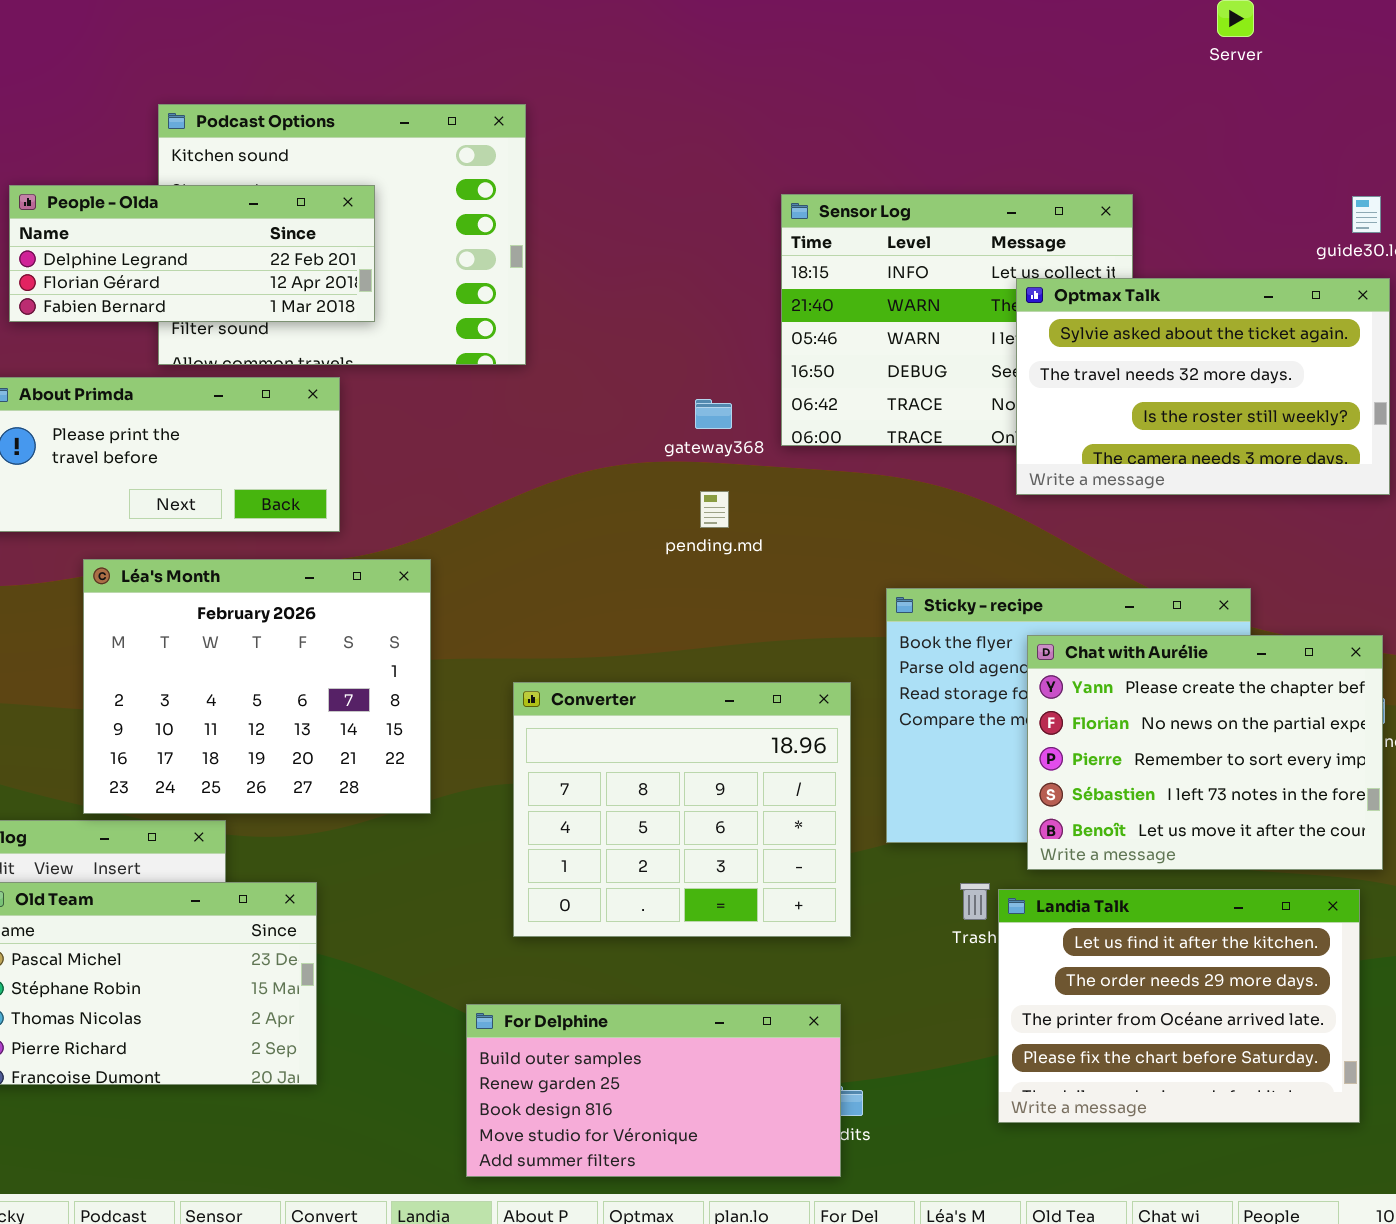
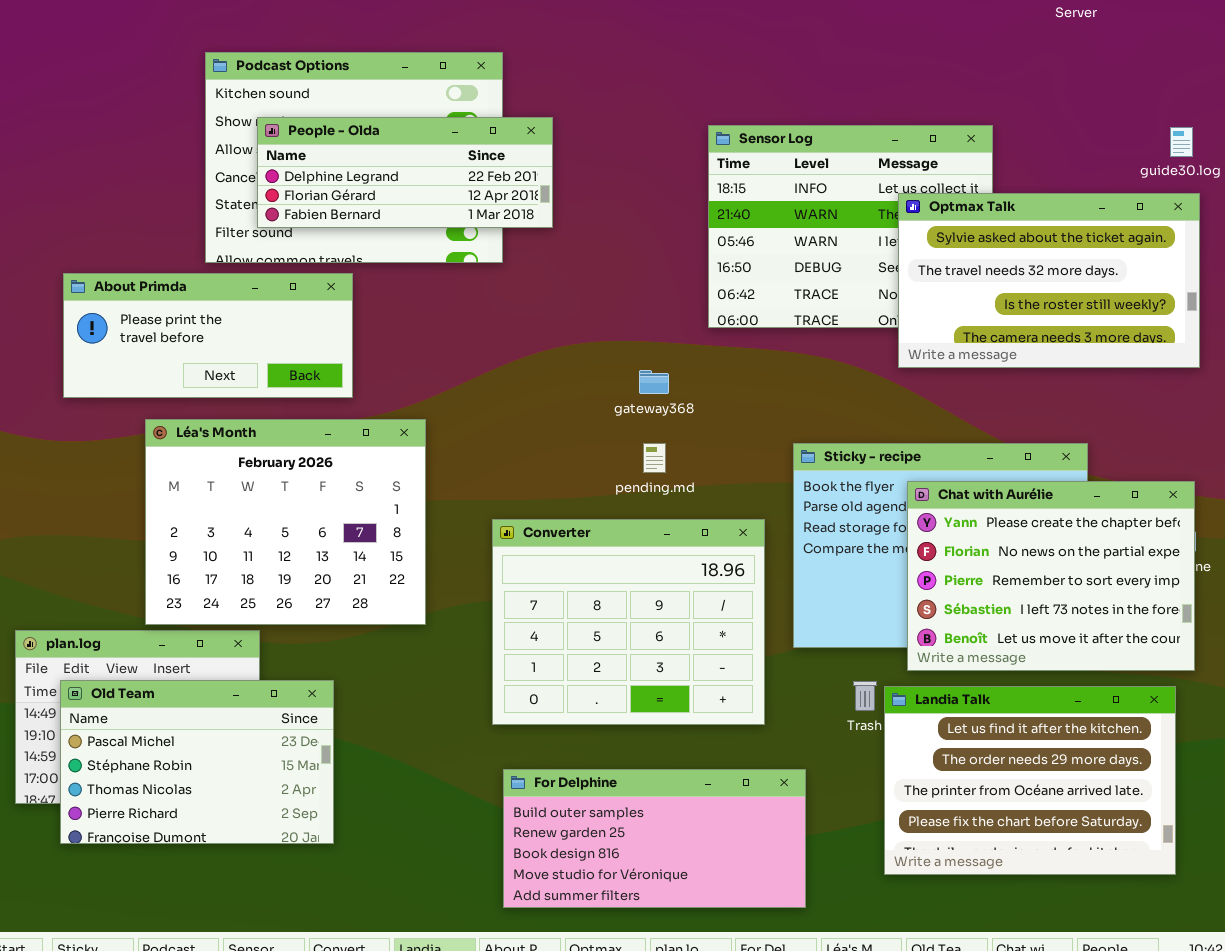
People - Olda: [9,185,375,322] -> [257,117,553,228], moved
gateway368: [695,399,732,429] -> [639,370,669,394], moved
pending.md: [700,491,729,528] -> [643,443,666,473], moved
For Delphine: [466,1004,841,1177] -> [503,769,806,908], moved

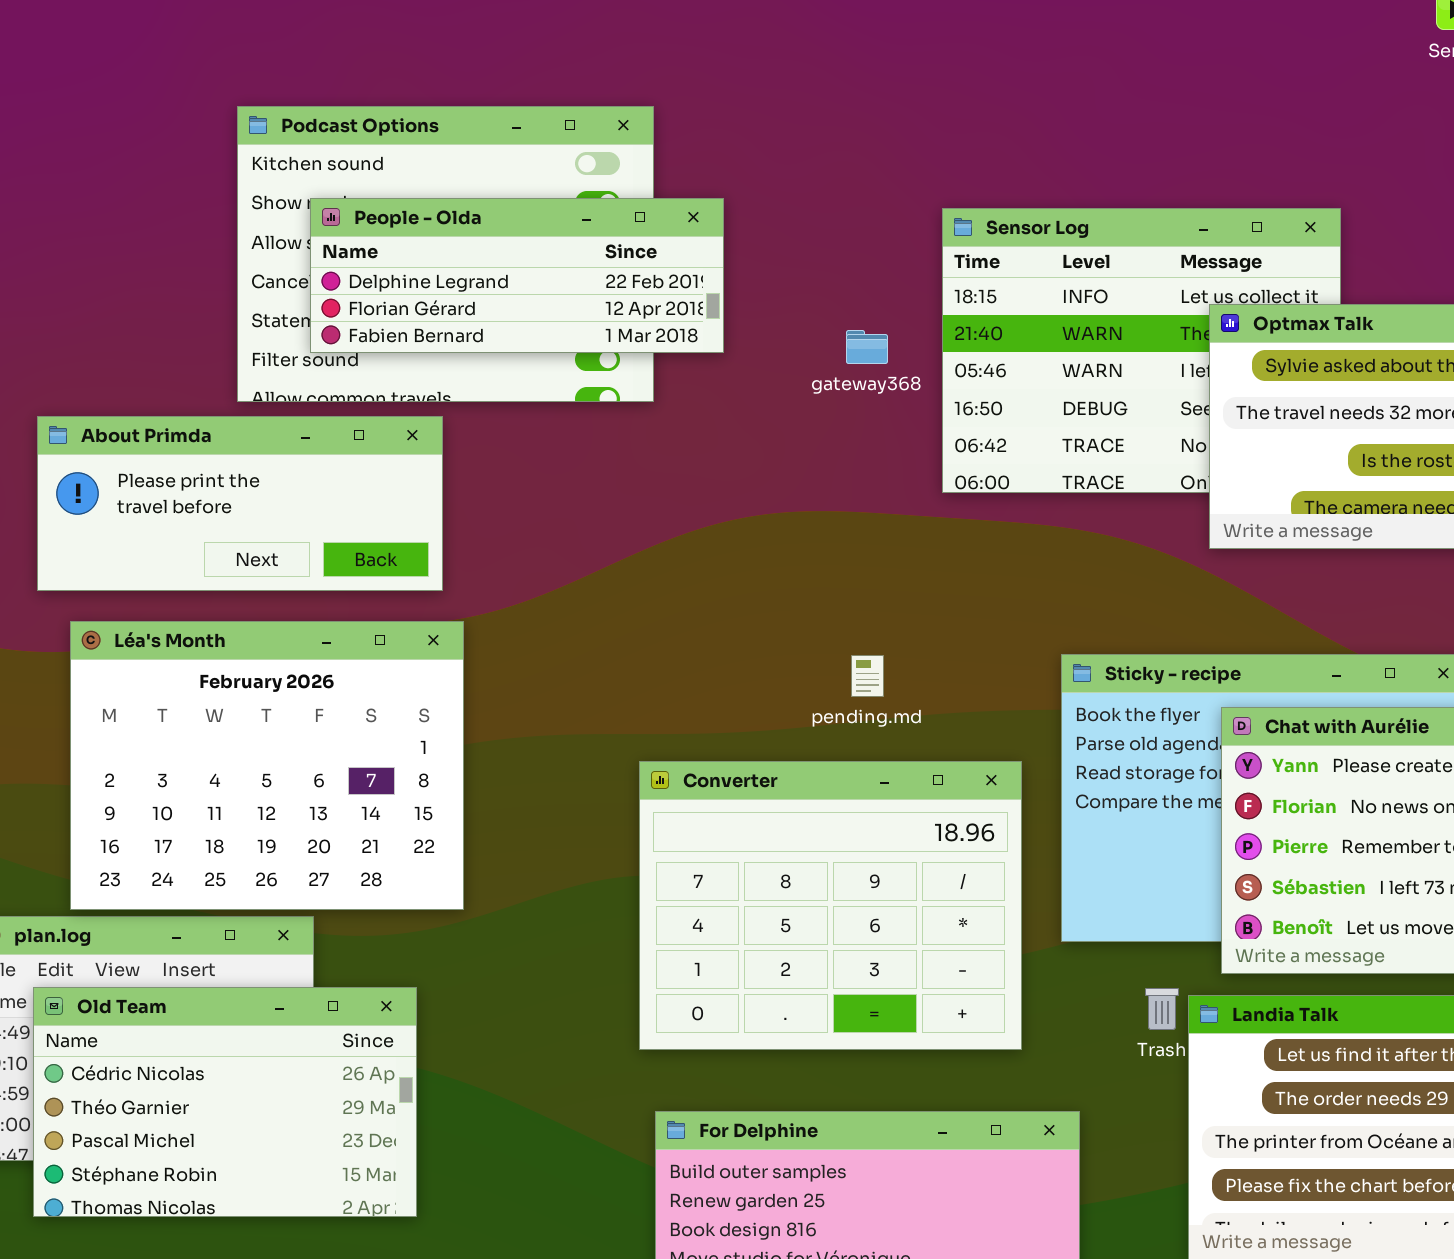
gateway368: [639,370,669,394] -> [846,330,888,364], moved
Léa's Month: [145,419,426,625] -> [70,621,464,910], moved
Old Team: [60,680,334,844] -> [33,987,417,1217], scrolled up 2 rows

